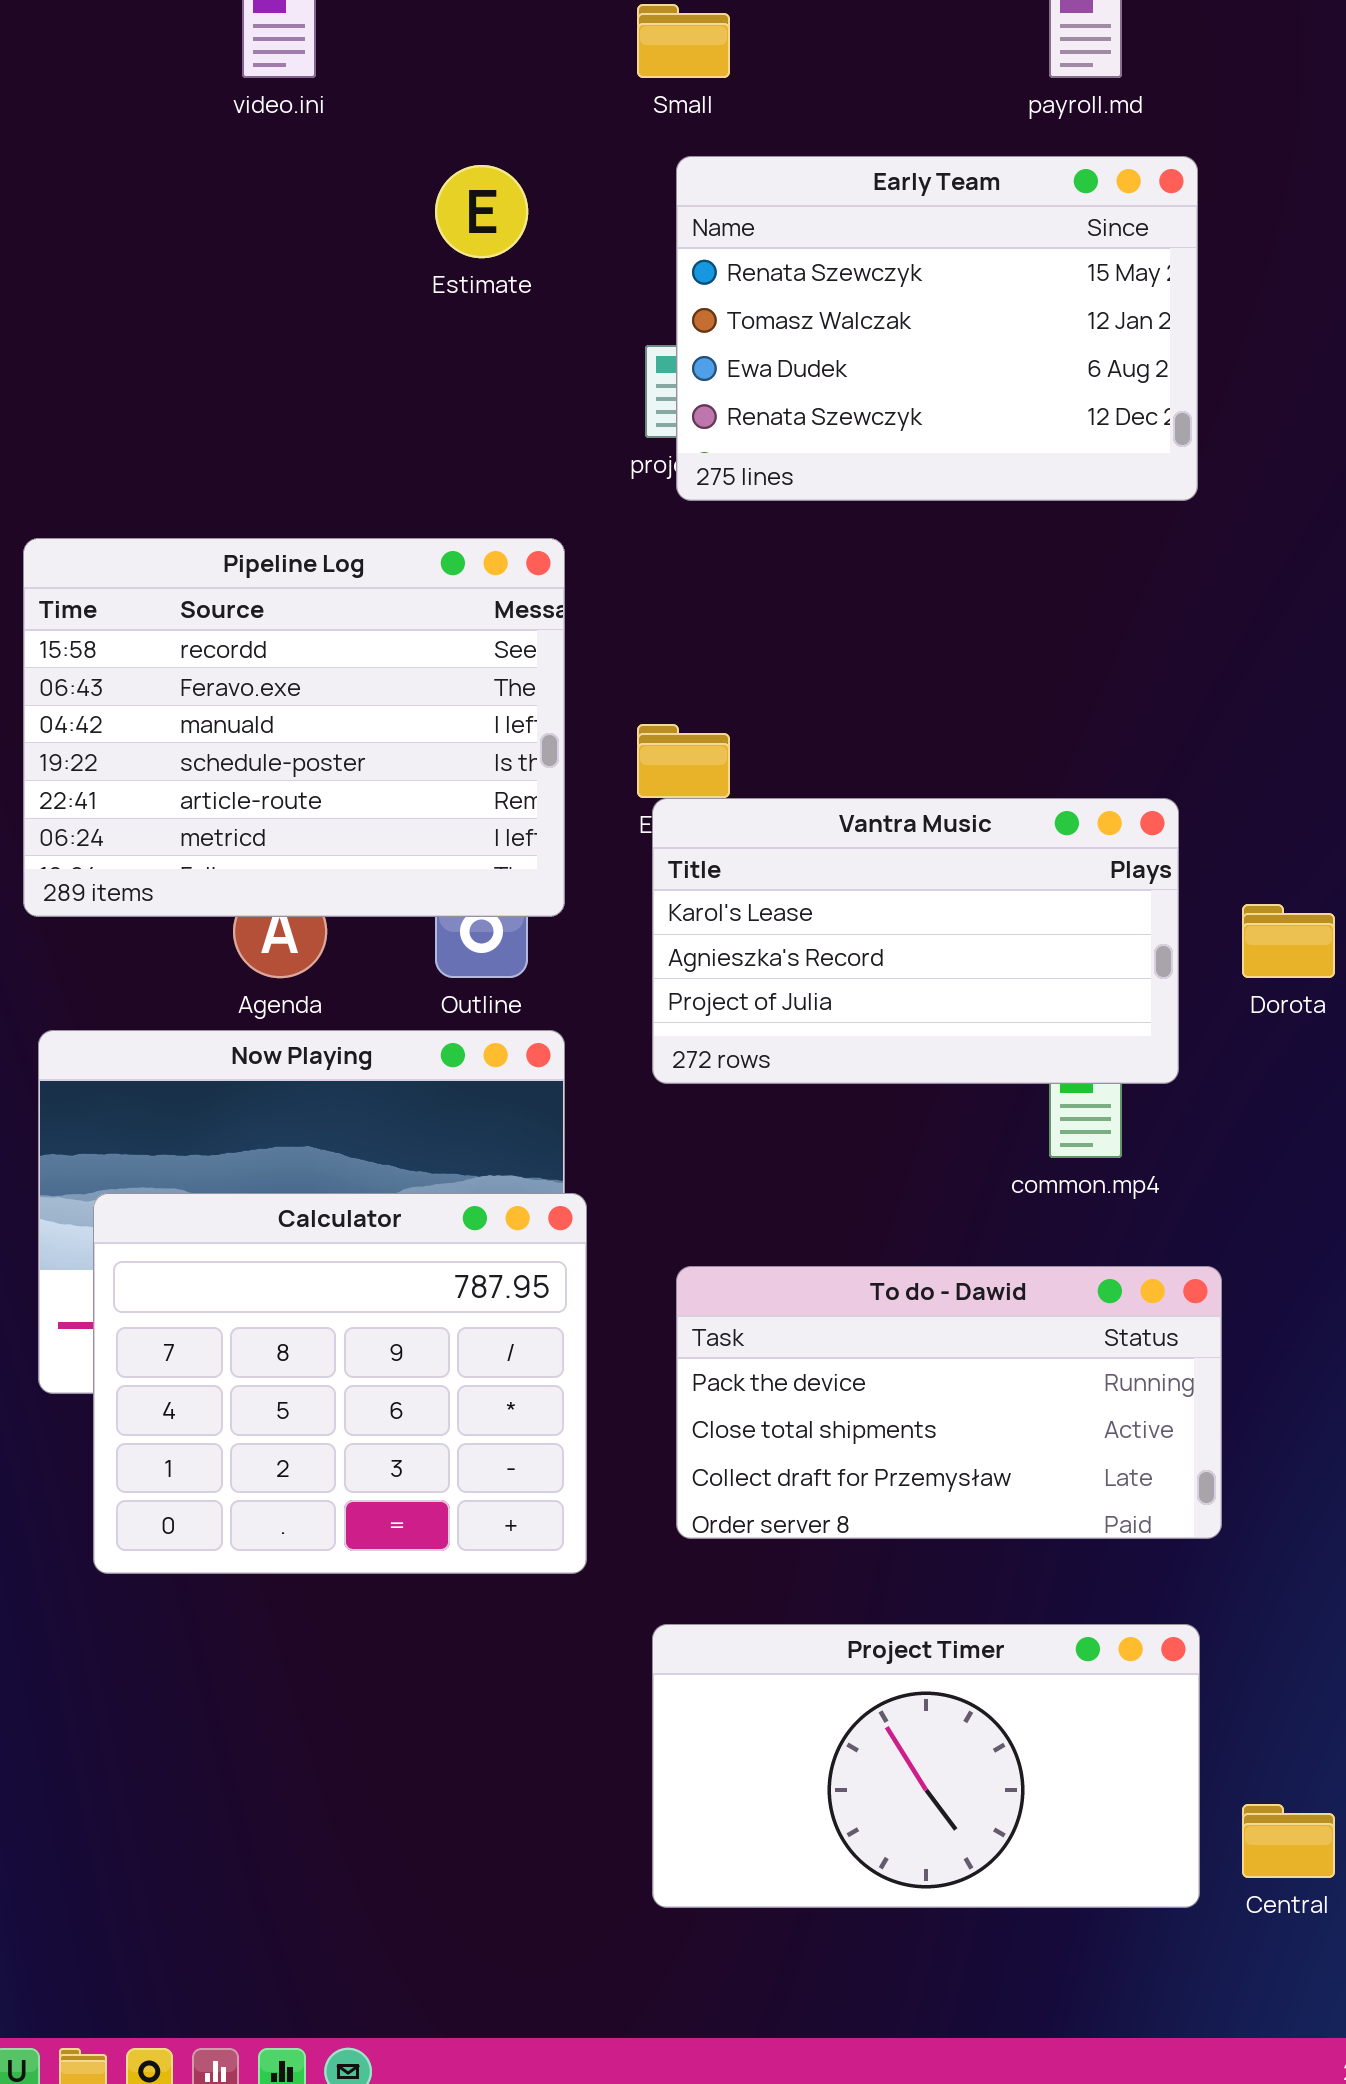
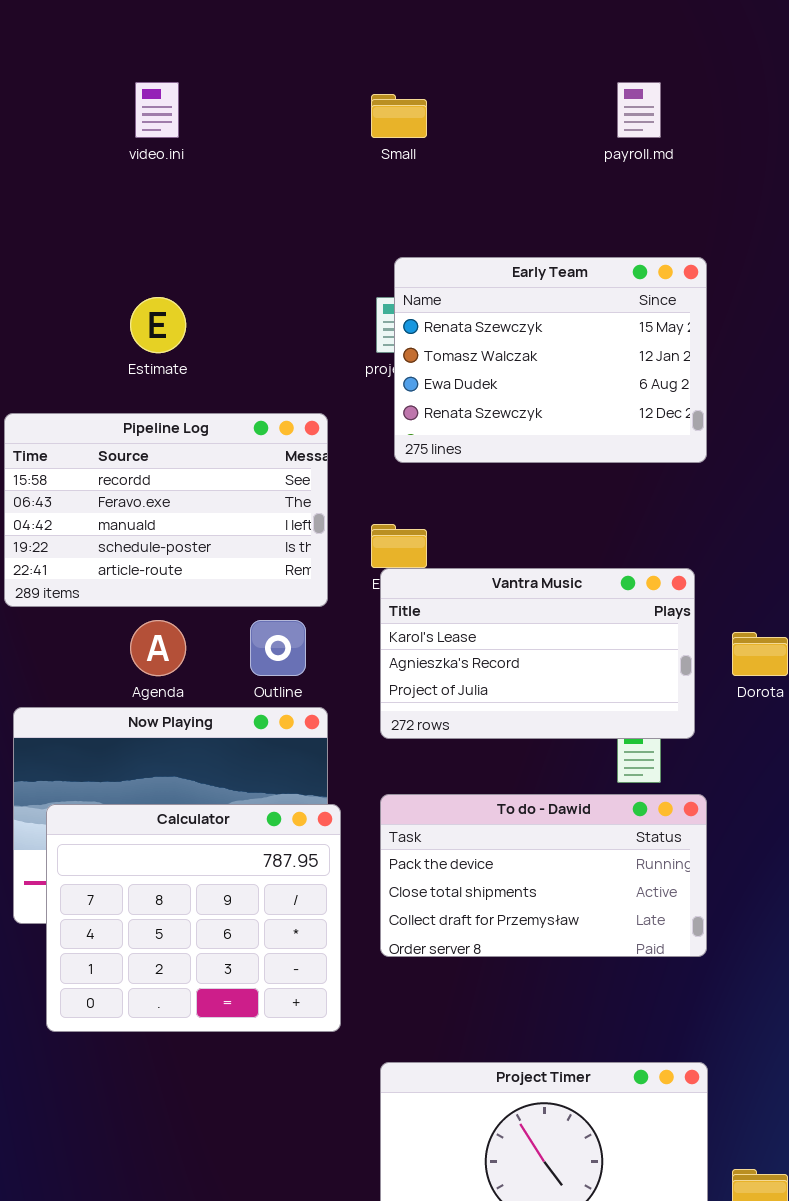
Early Team: [676,156,1198,501] -> [394,257,707,463], moved
Estimate: [435,165,528,258] -> [130,297,186,353], moved
Pipeline Log: [23,538,565,917] -> [4,413,328,607], resized
To do - Dawid: [676,1266,1222,1539] -> [380,794,707,957], moved

